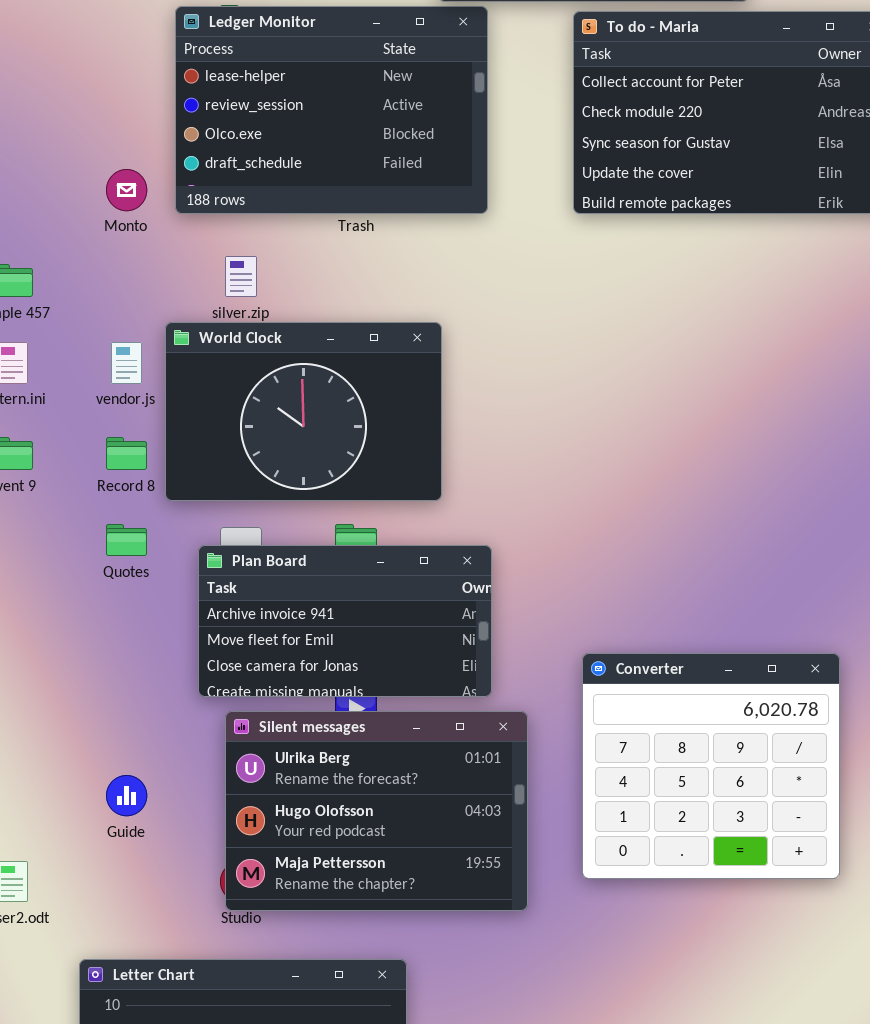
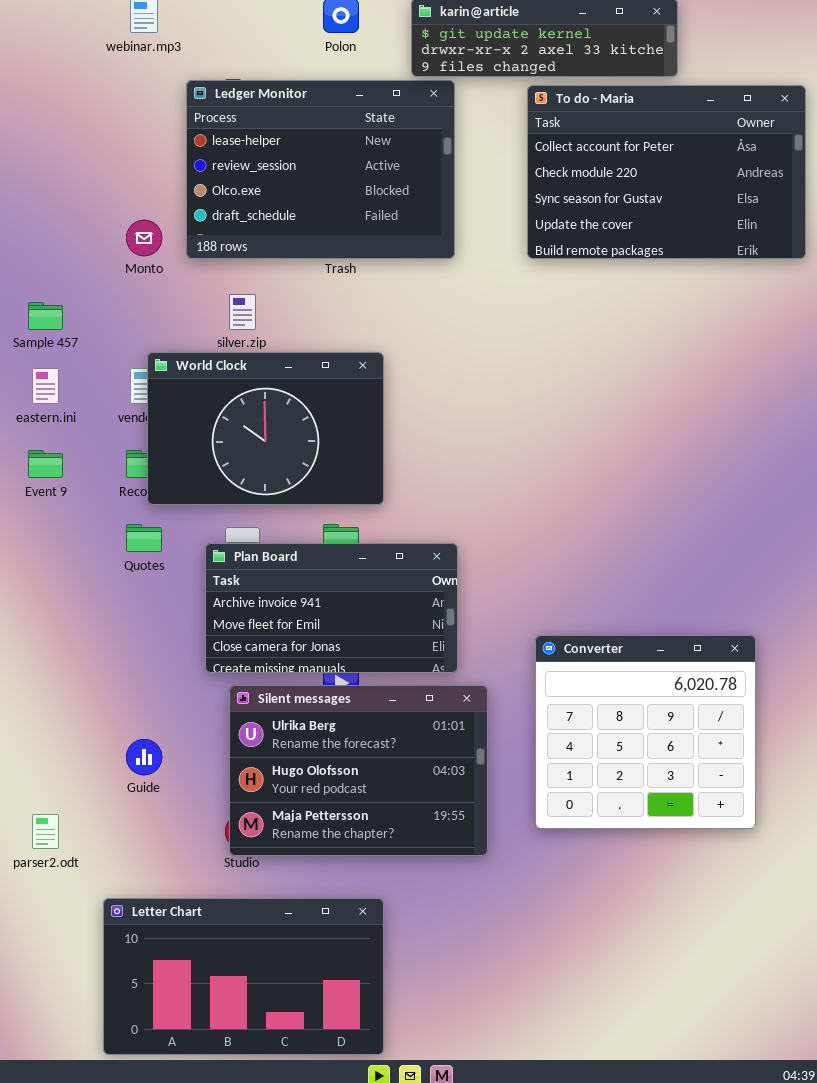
World Clock: [165,322,442,501] -> [147,352,384,505], moved

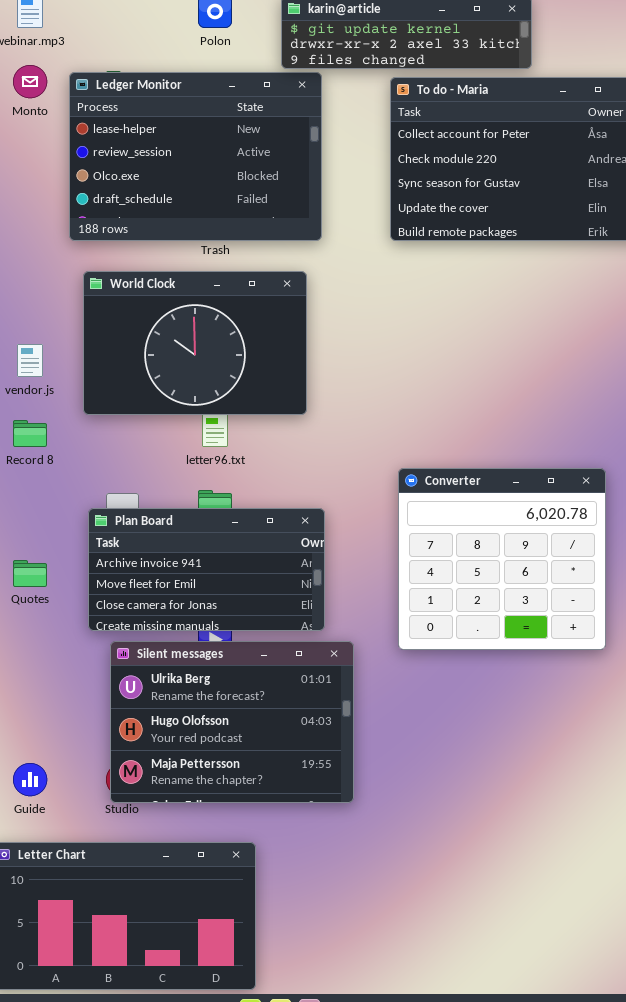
Monto: [126,220,162,256] -> [13,65,47,98], moved
World Clock: [147,352,384,505] -> [83,271,307,415], moved
Quotes: [126,524,162,552] -> [13,560,47,587], moved
Converter: [535,635,756,829] -> [398,468,606,650], moved
Guide: [126,739,162,775] -> [13,763,47,796], moved

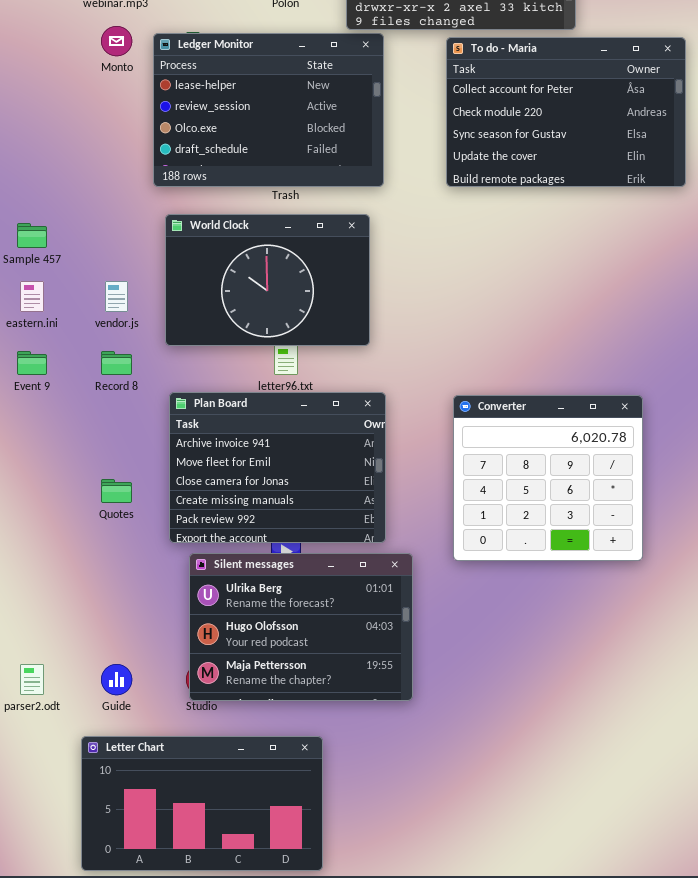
Plan Board: [88,508,325,631] -> [169,392,386,543], resized

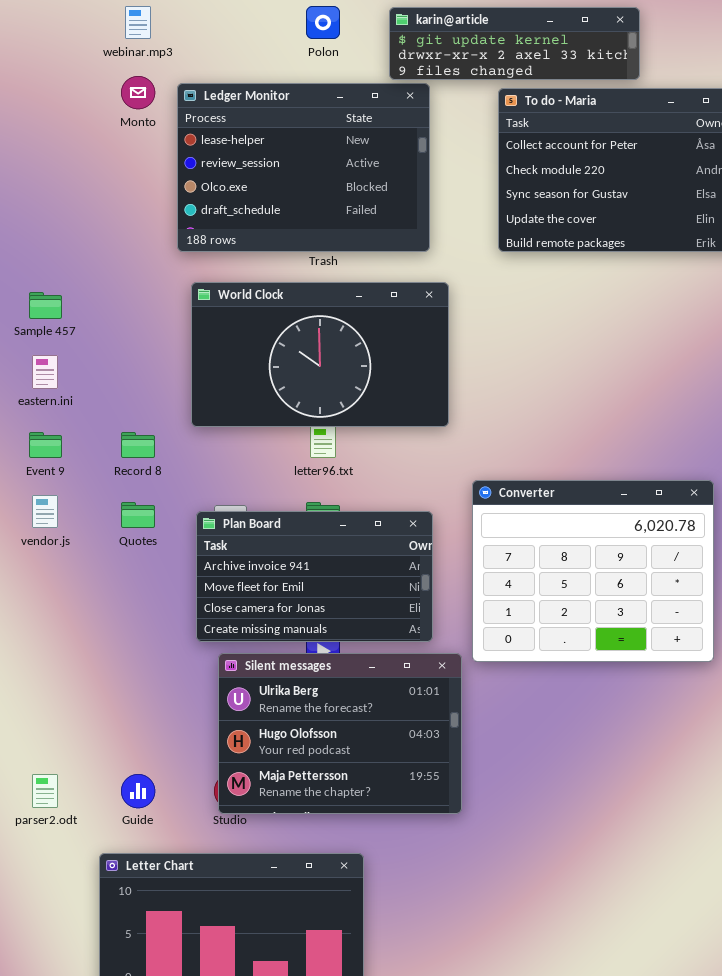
World Clock: [165,214,370,346] -> [191,282,449,427], resized
vendor.js: [105,281,128,312] -> [32,495,58,528], moved
Plan Board: [169,392,386,543] -> [196,511,433,642], resized
Converter: [453,395,643,561] -> [472,480,714,662], resized
Quotes: [101,479,132,503] -> [121,502,155,528], moved

